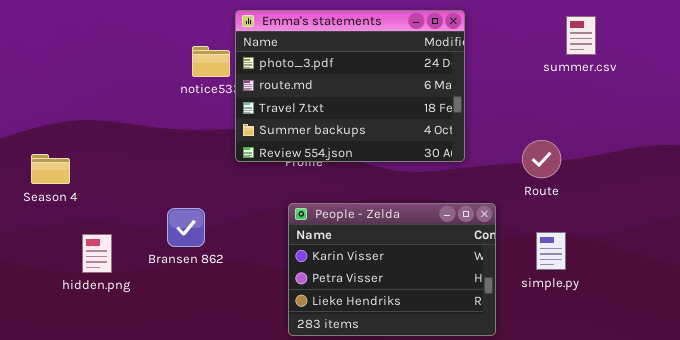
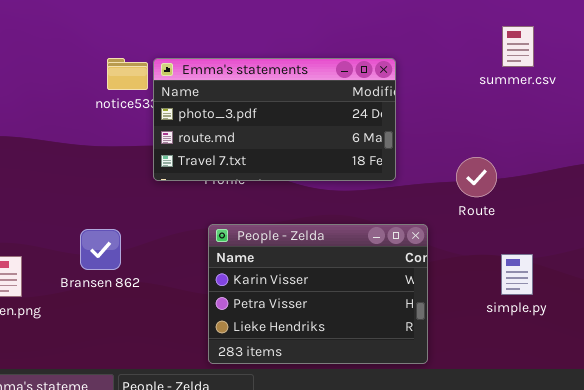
Emma's statements: [235,10,465,162] -> [153,58,396,181], resized
simple.py: [536,232,566,270] -> [501,254,533,295], moved

